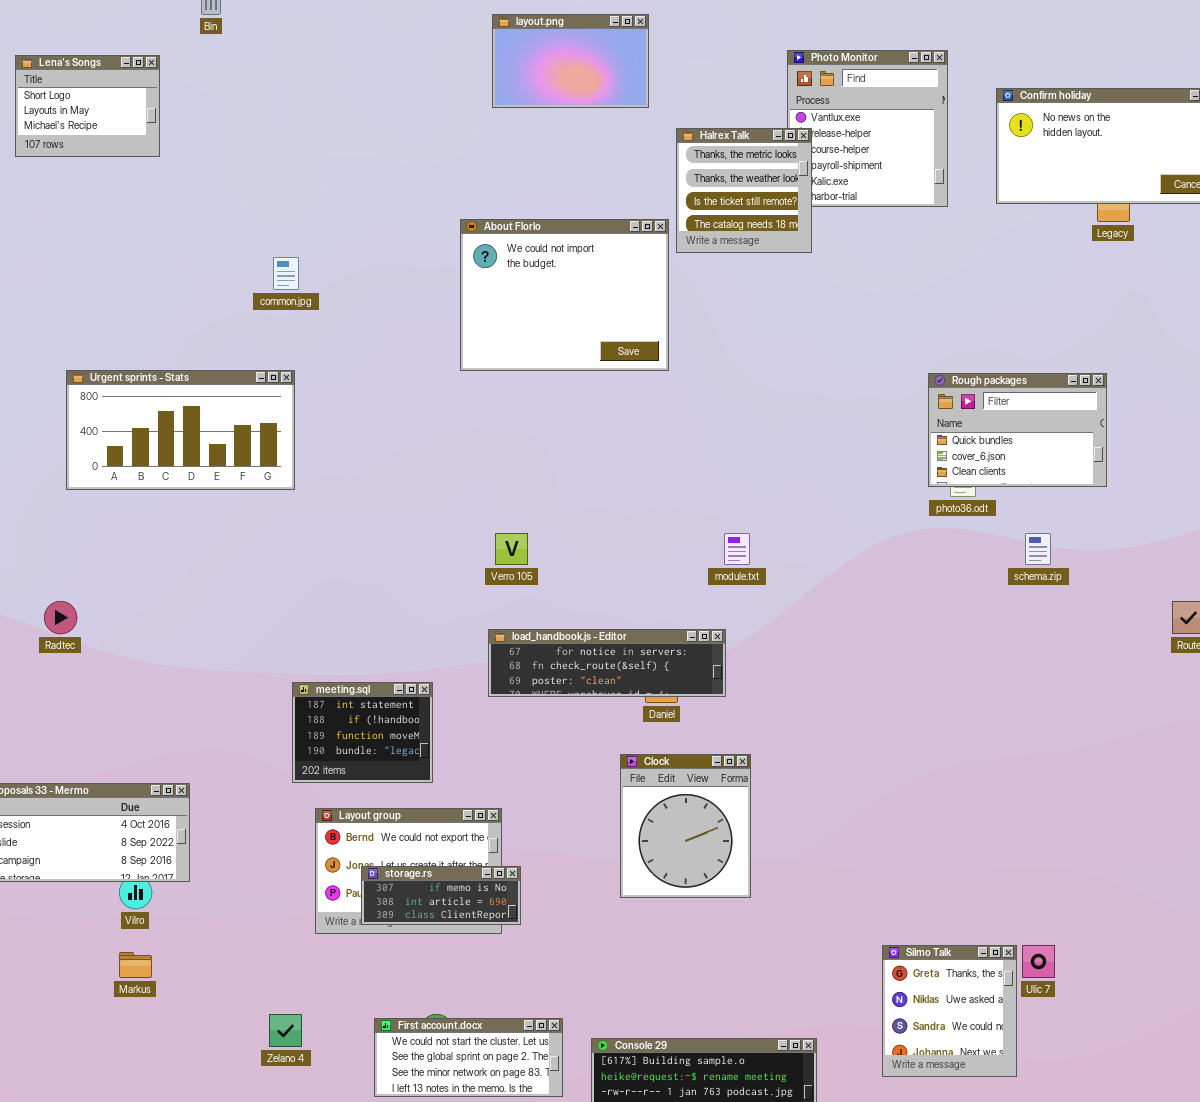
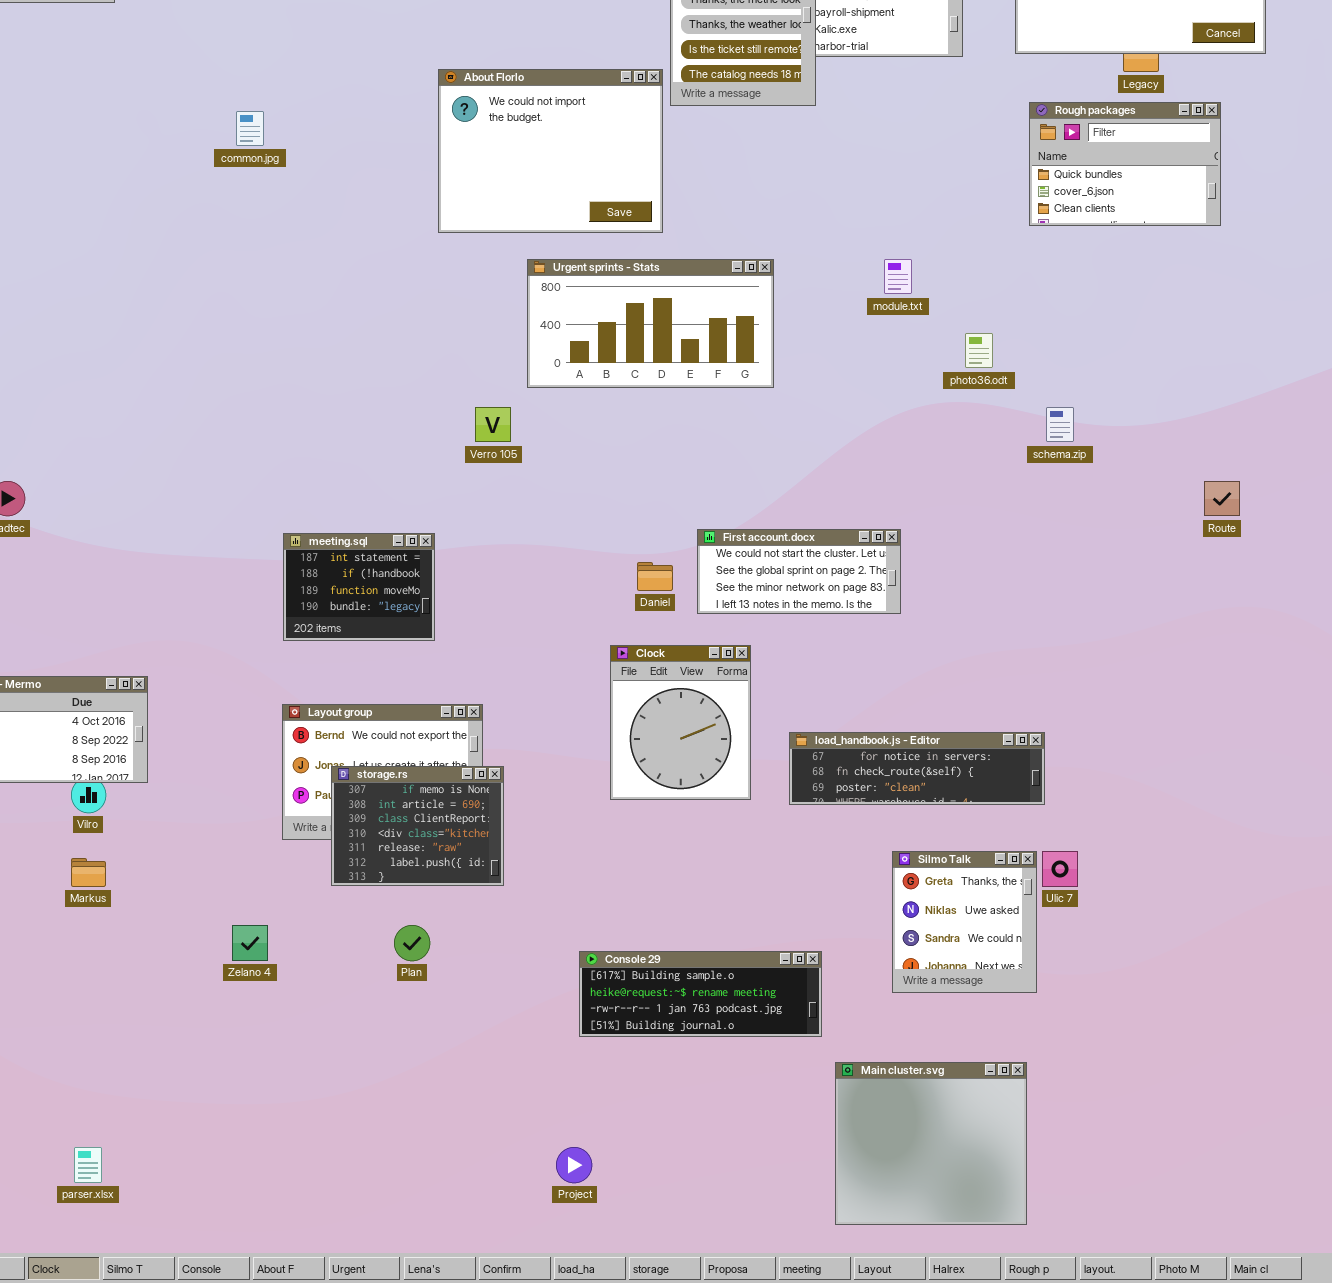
Urgent sprints - Stats: [66,370,295,490] -> [527,259,774,388], moved
Rough packages: [928,373,1107,487] -> [1029,102,1221,226], moved
module.txt: [724,533,750,565] -> [884,259,912,294], moved
load_handbook.js - Editor: [488,629,726,697] -> [789,732,1045,805], moved
meeting.sql: [292,682,433,783] -> [283,533,435,641], moved
storage.rs: [361,866,521,925] -> [331,766,504,886], resized
First account.docx: [374,1018,563,1097] -> [697,529,901,614], moved

